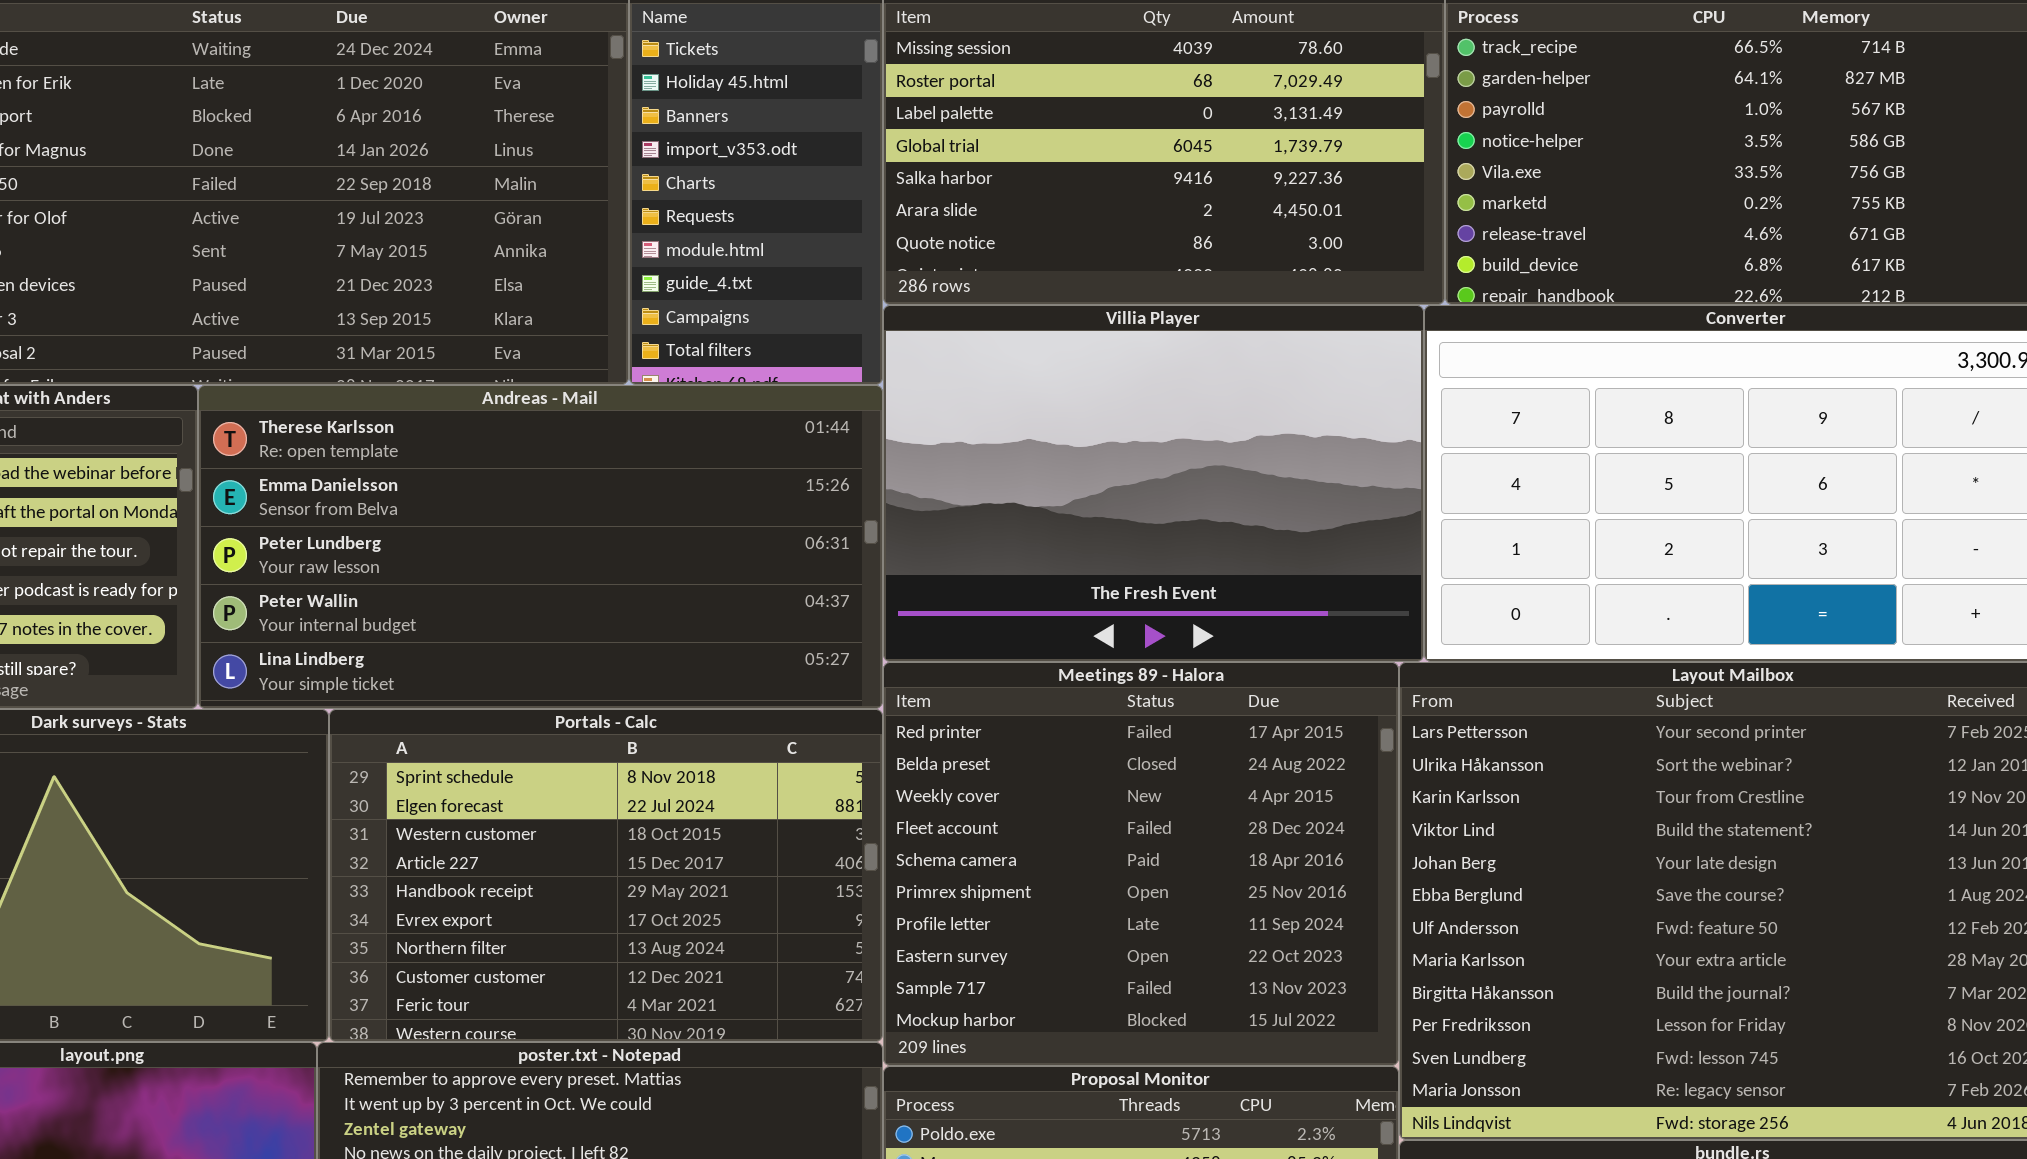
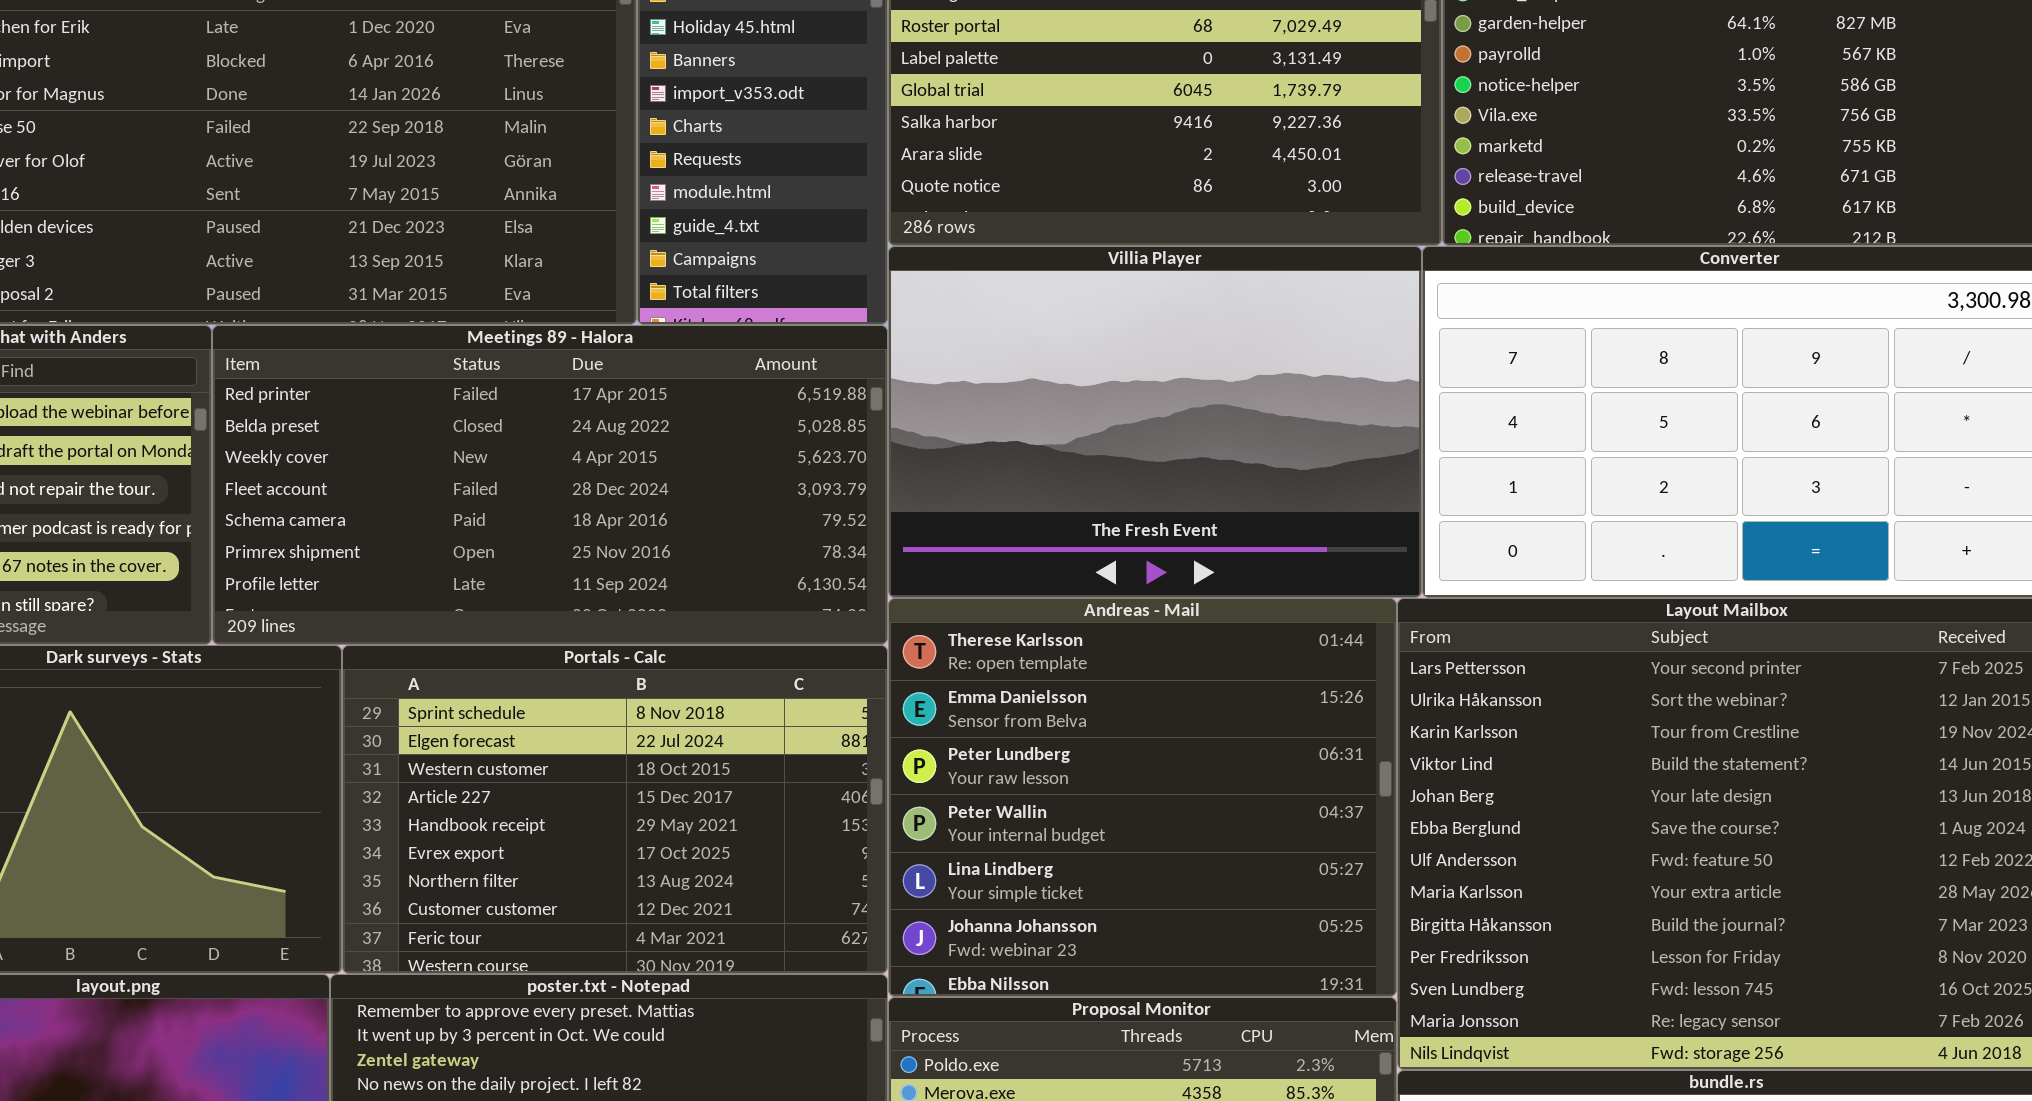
Andreas - Mail: [198,385,883,709] -> [888,598,1397,997], moved, resized
Meetings 89 - Halora: [883,662,1399,1066] -> [212,325,888,645], moved, resized

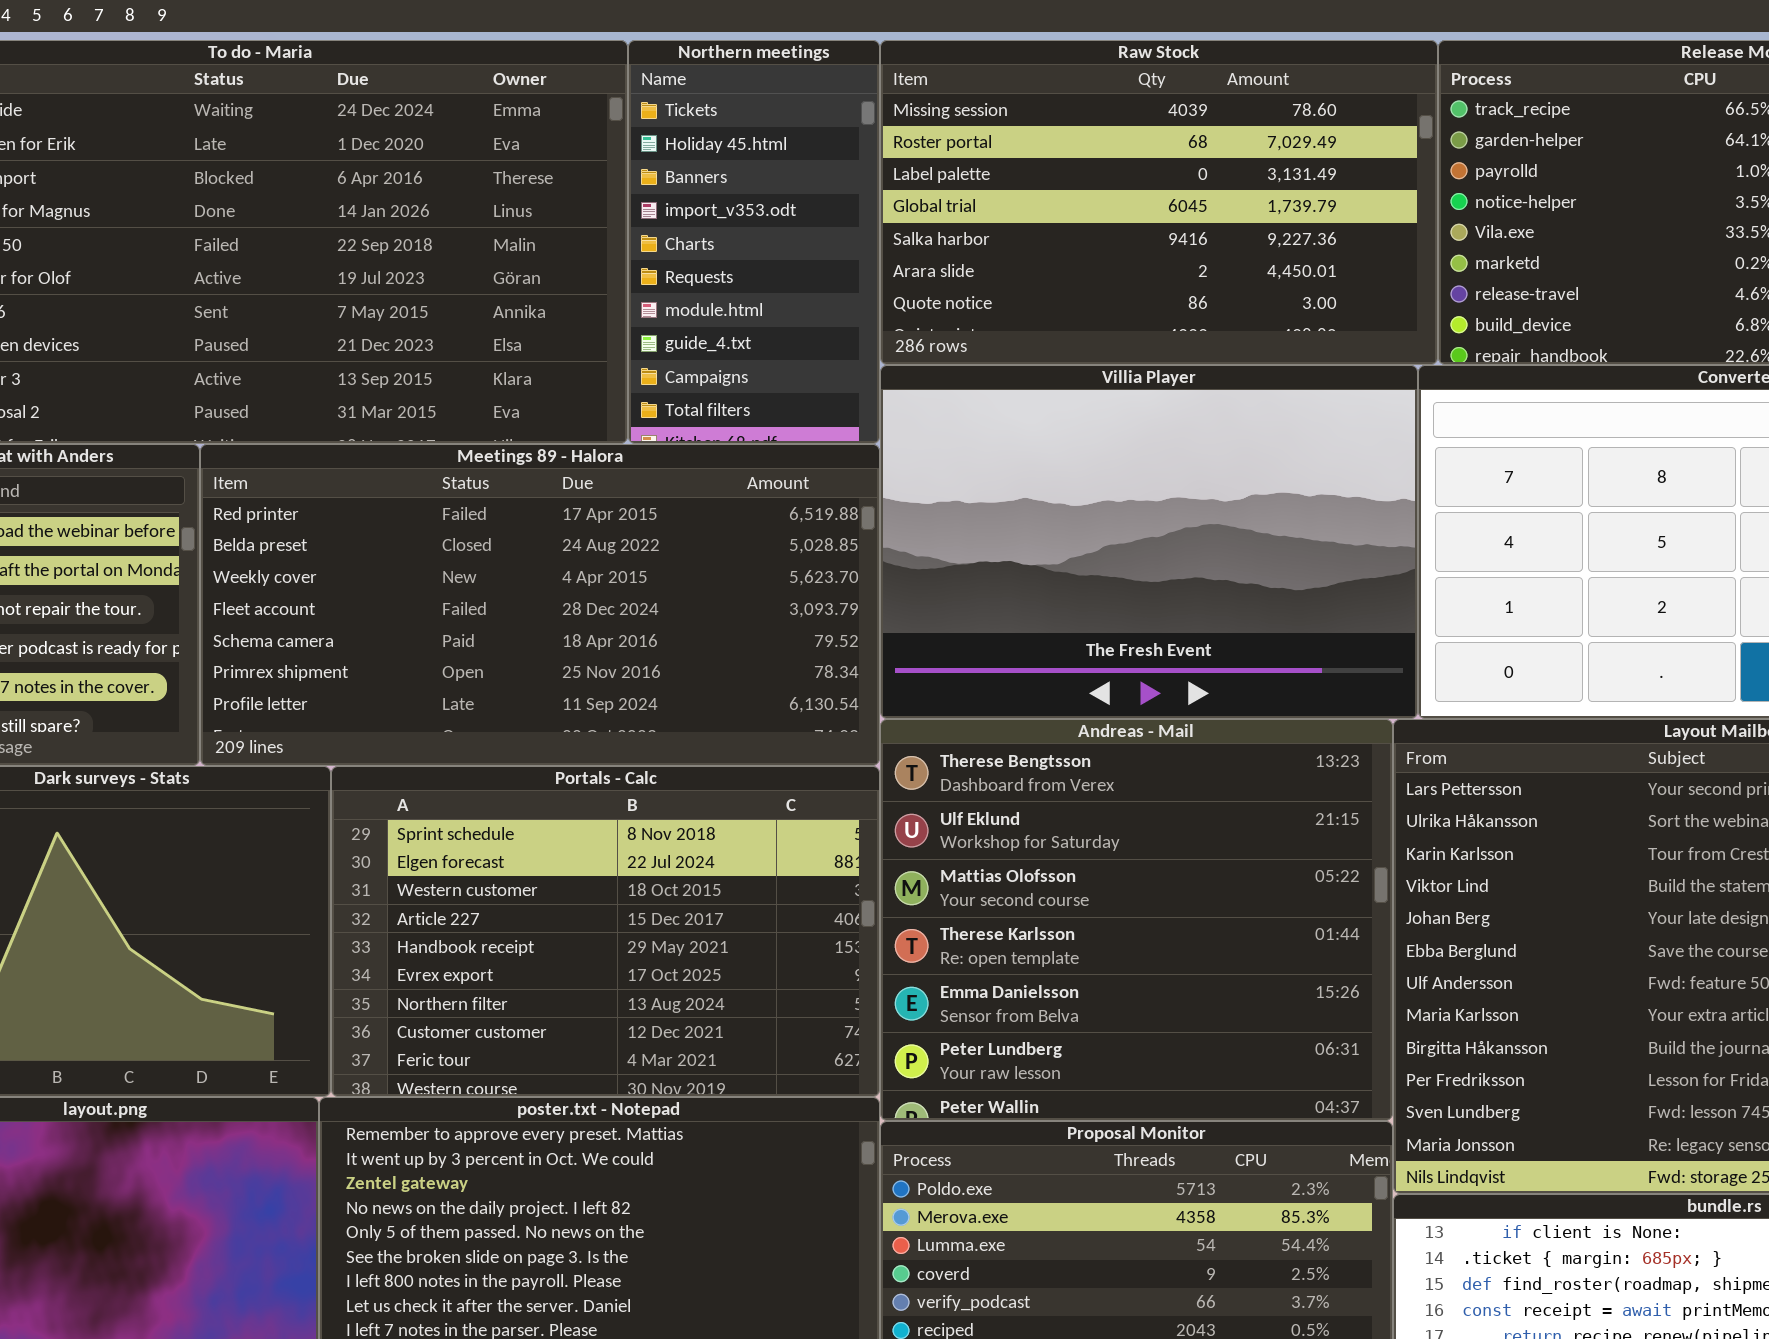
Andreas - Mail: [888,598,1397,997] -> [880,719,1393,1121], scrolled up 3 rows

